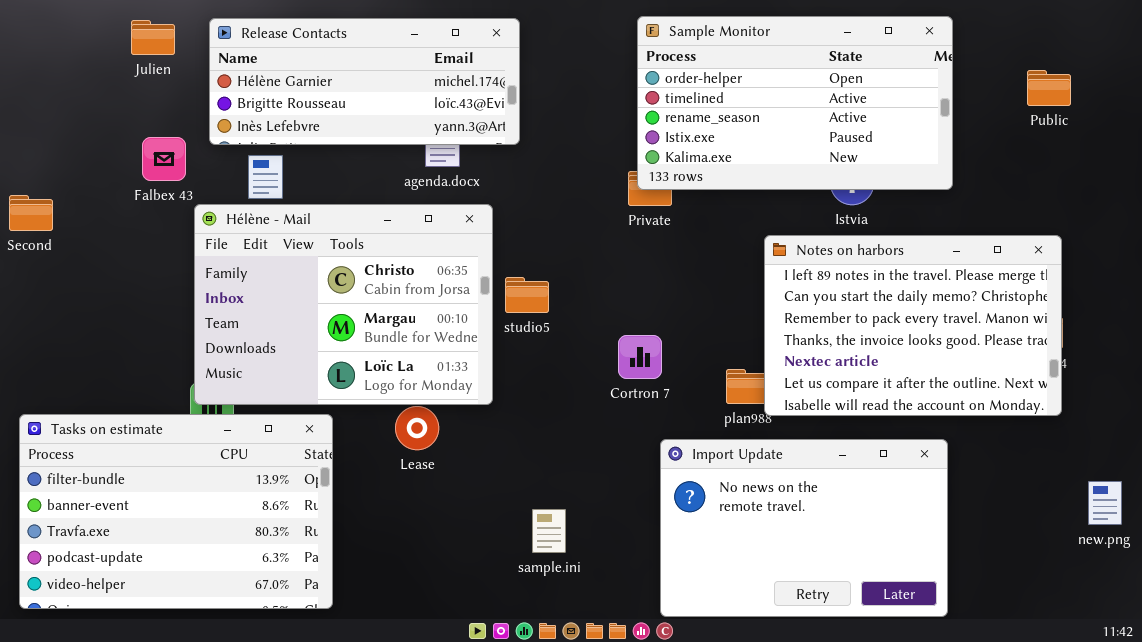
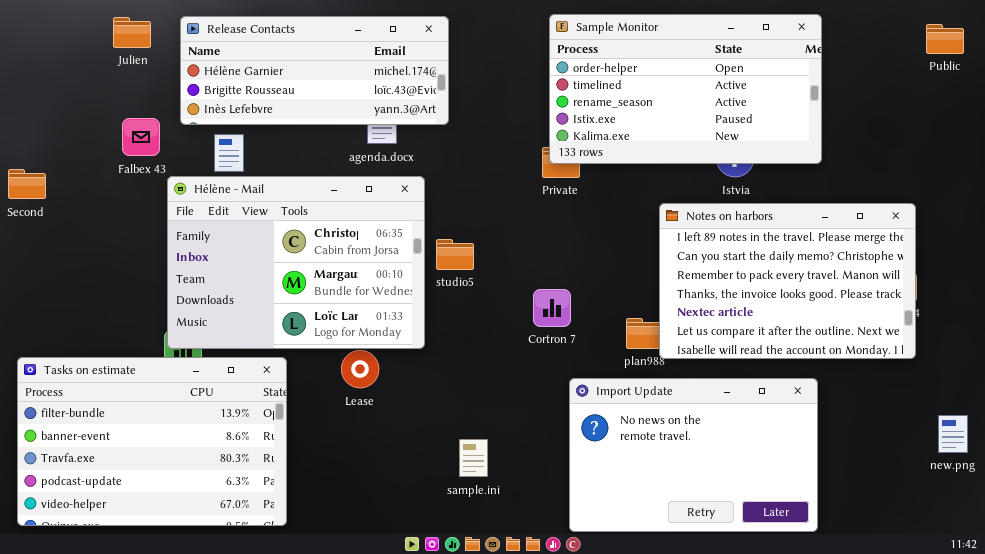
Public: [1027,70,1071,106] -> [926,24,964,54], moved

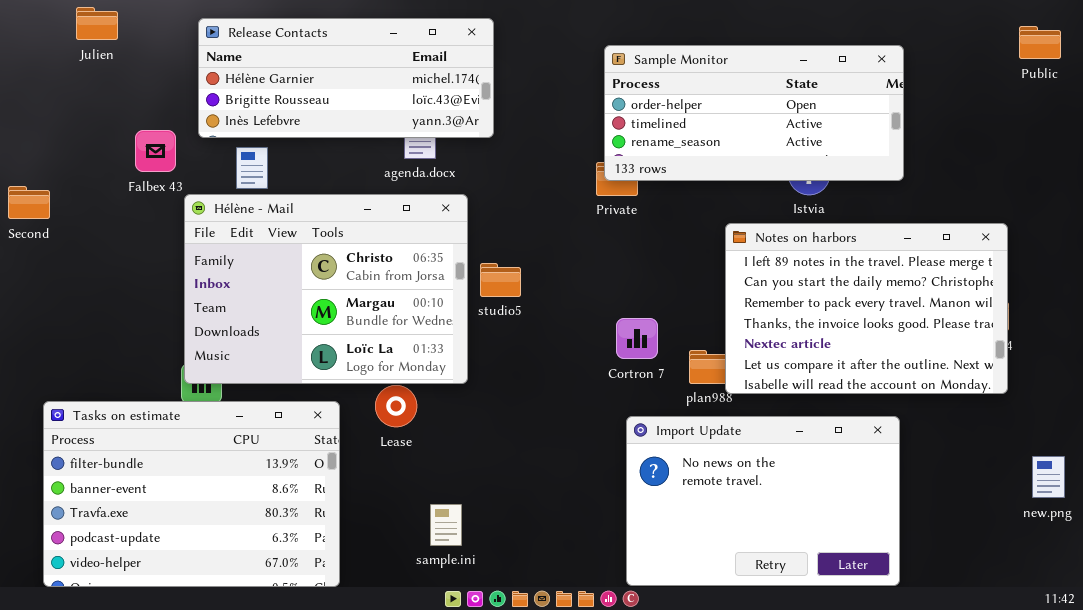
Sample Monitor: [549,14,822,164] -> [604,45,904,181], resized
Julien: [113,17,151,48] -> [76,7,118,40], moved
Cortron 7: [533,289,571,327] -> [616,318,658,359], moved
Tasks on estimate: [17,357,287,526] -> [43,401,340,587], moved
sample.ini: [459,439,488,477] -> [430,504,462,546], moved

